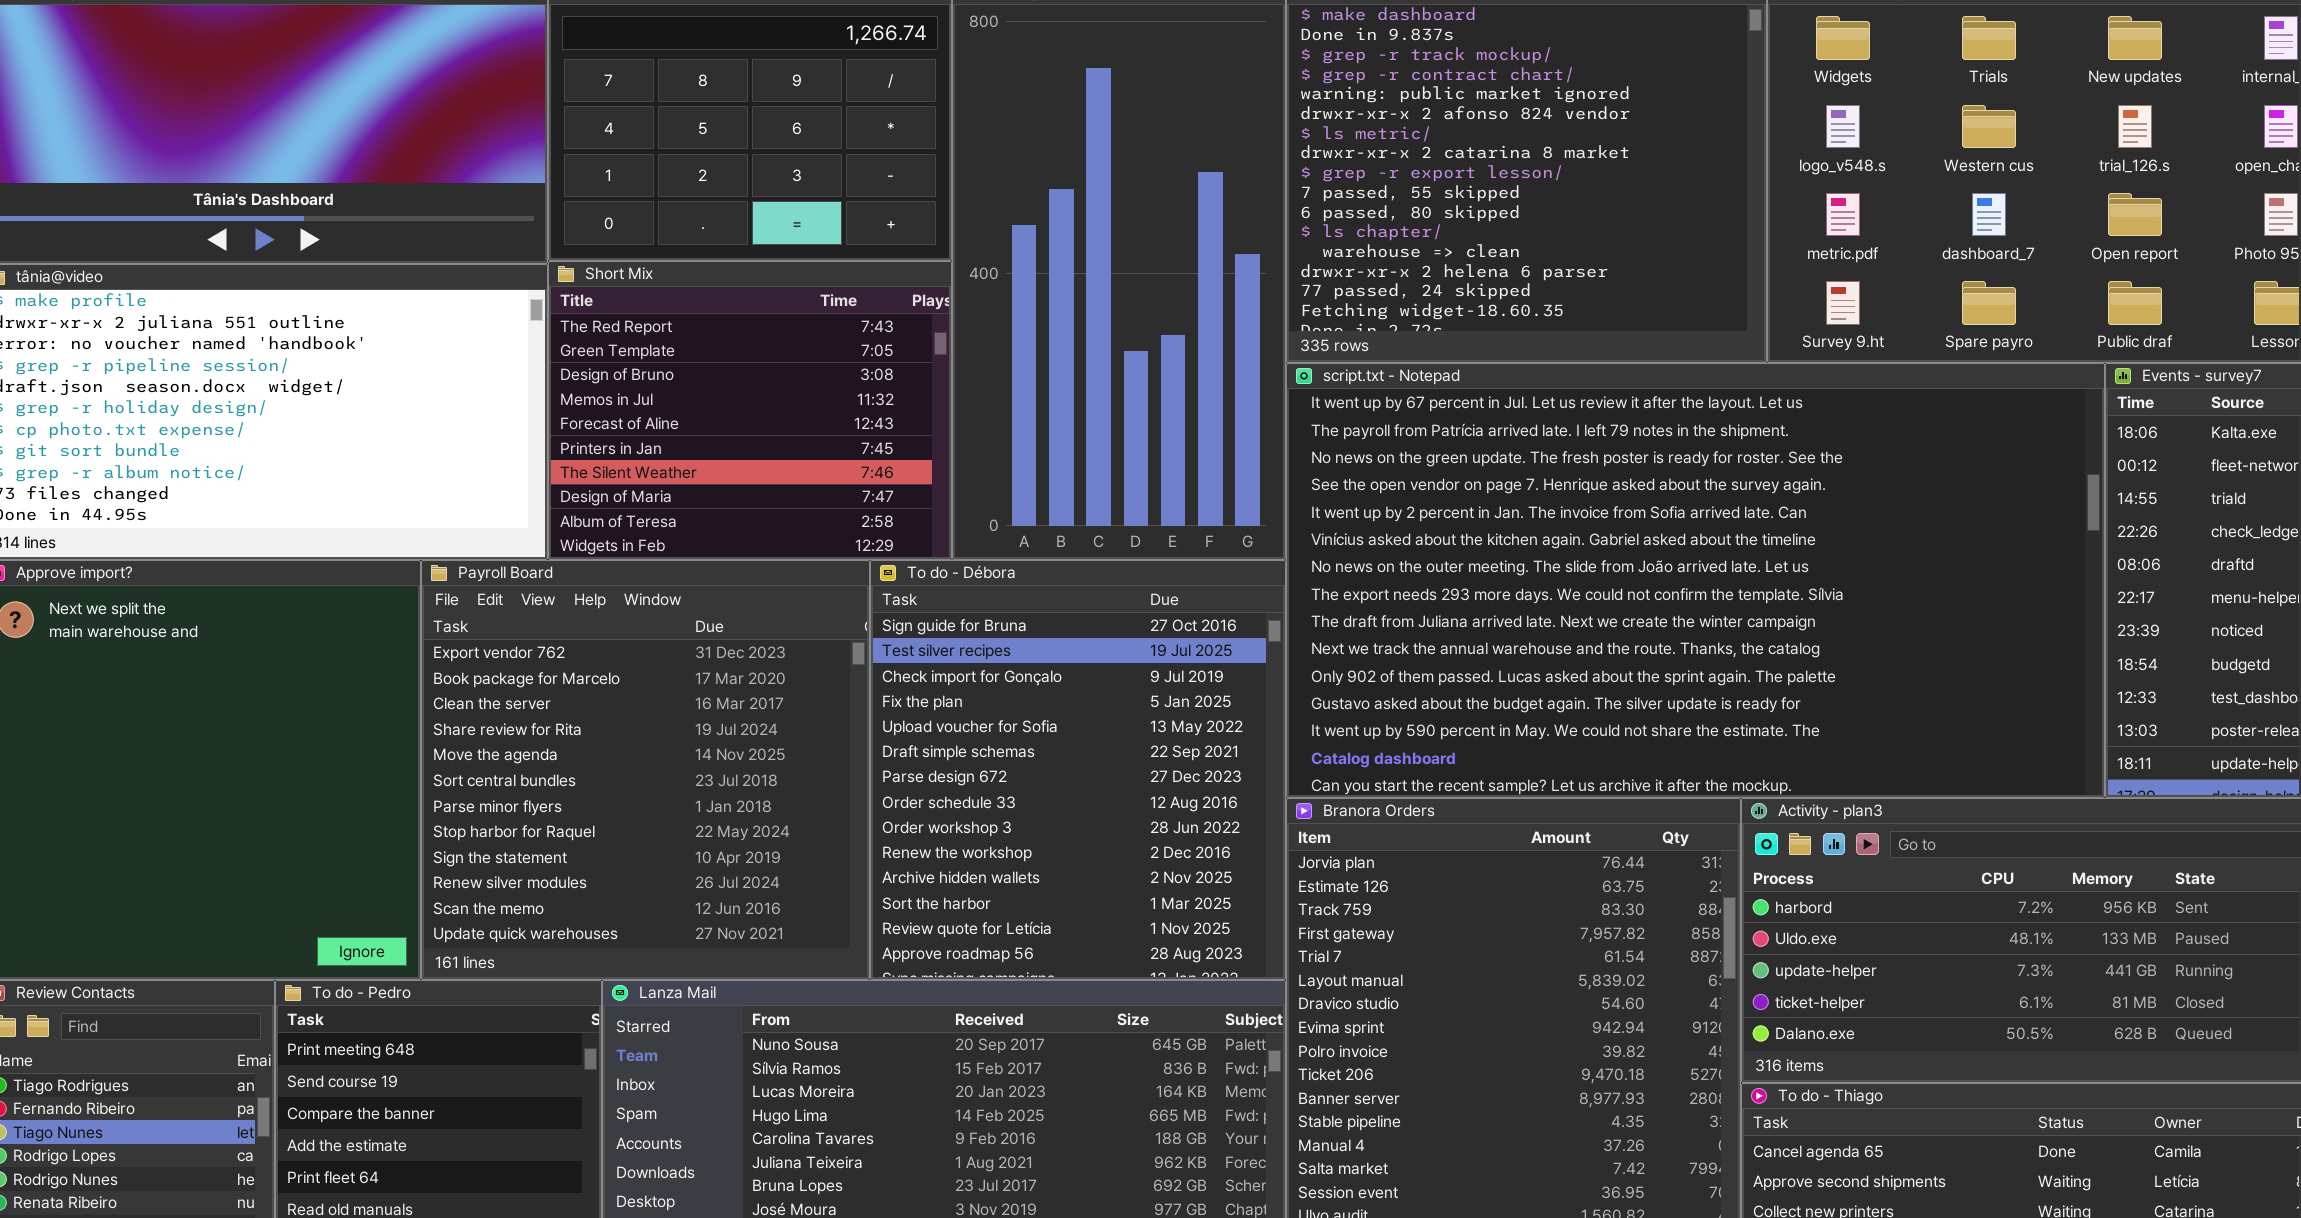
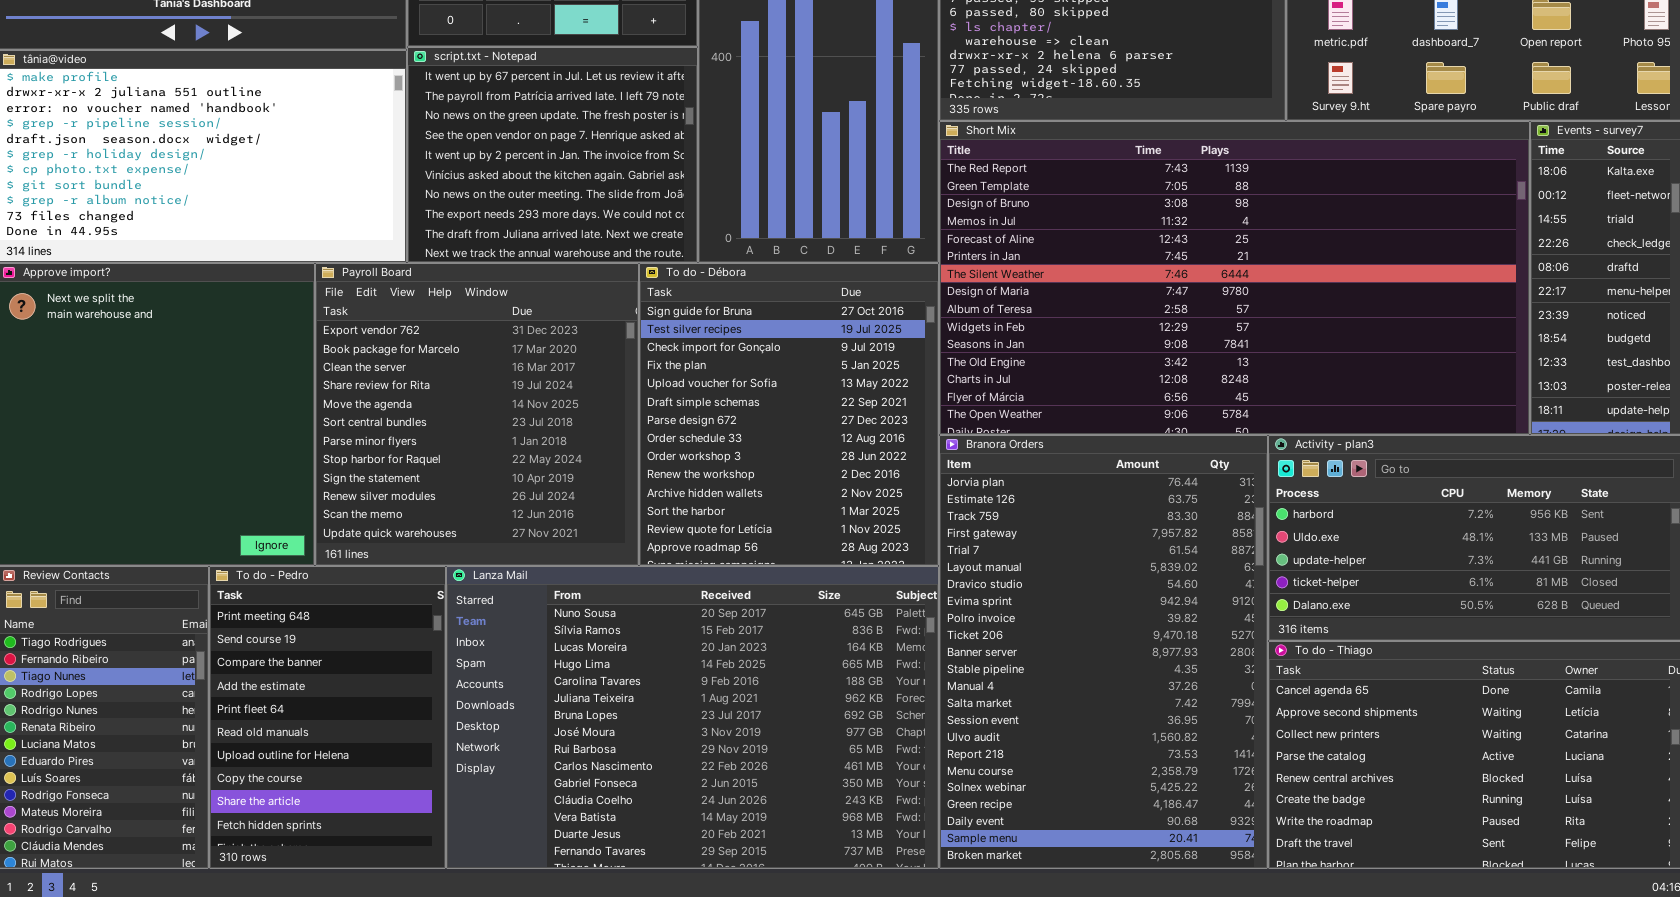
Short Mix: [548,261,952,560] -> [939,121,1530,435], moved, resized
script.txt - Notepad: [1286,363,2105,798] -> [407,47,698,263], moved, resized

